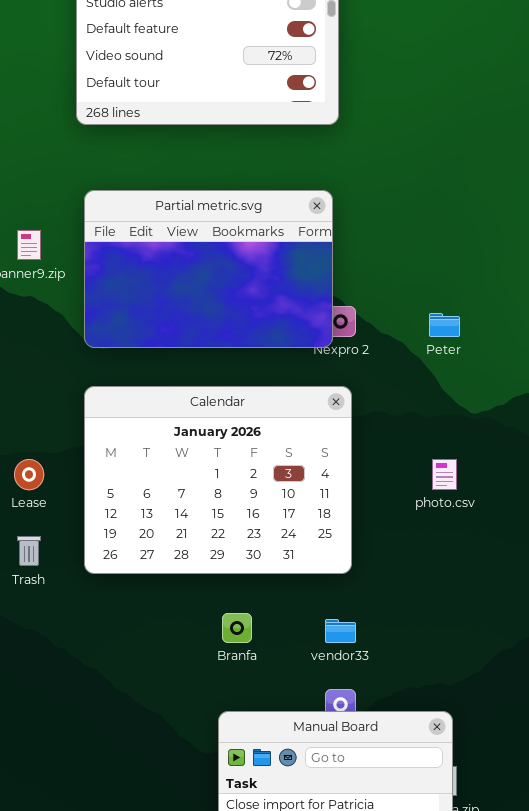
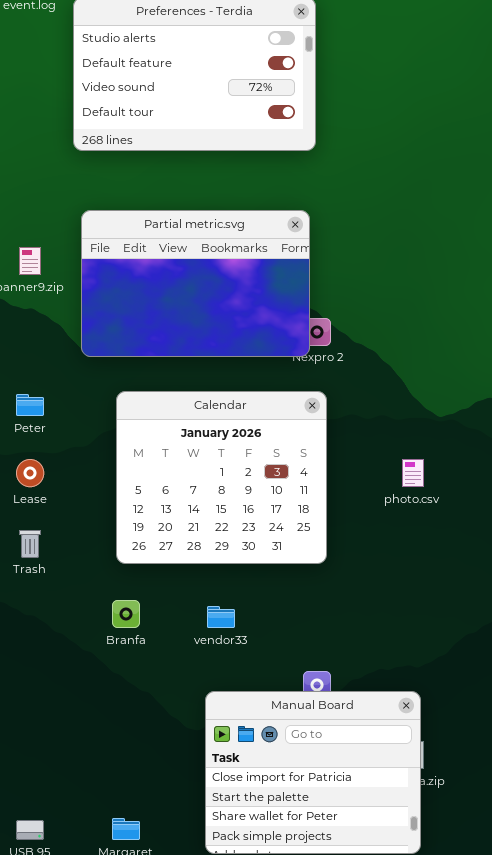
Peter: [429,313,460,337] -> [16,394,44,416], moved
Calendar: [84,386,352,574] -> [116,391,327,564], resized
Branfa: [222,613,252,643] -> [112,600,140,628], moved
vendor33: [325,619,356,643] -> [207,606,235,628], moved

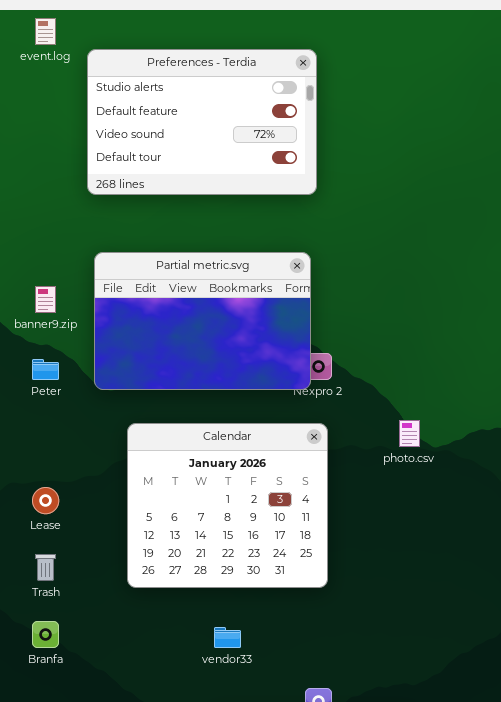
Peter: [16,394,44,416] -> [32,359,59,380], moved
photo.csv: [402,459,424,487] -> [399,420,420,447], moved
Branfa: [112,600,140,628] -> [32,621,59,648], moved

